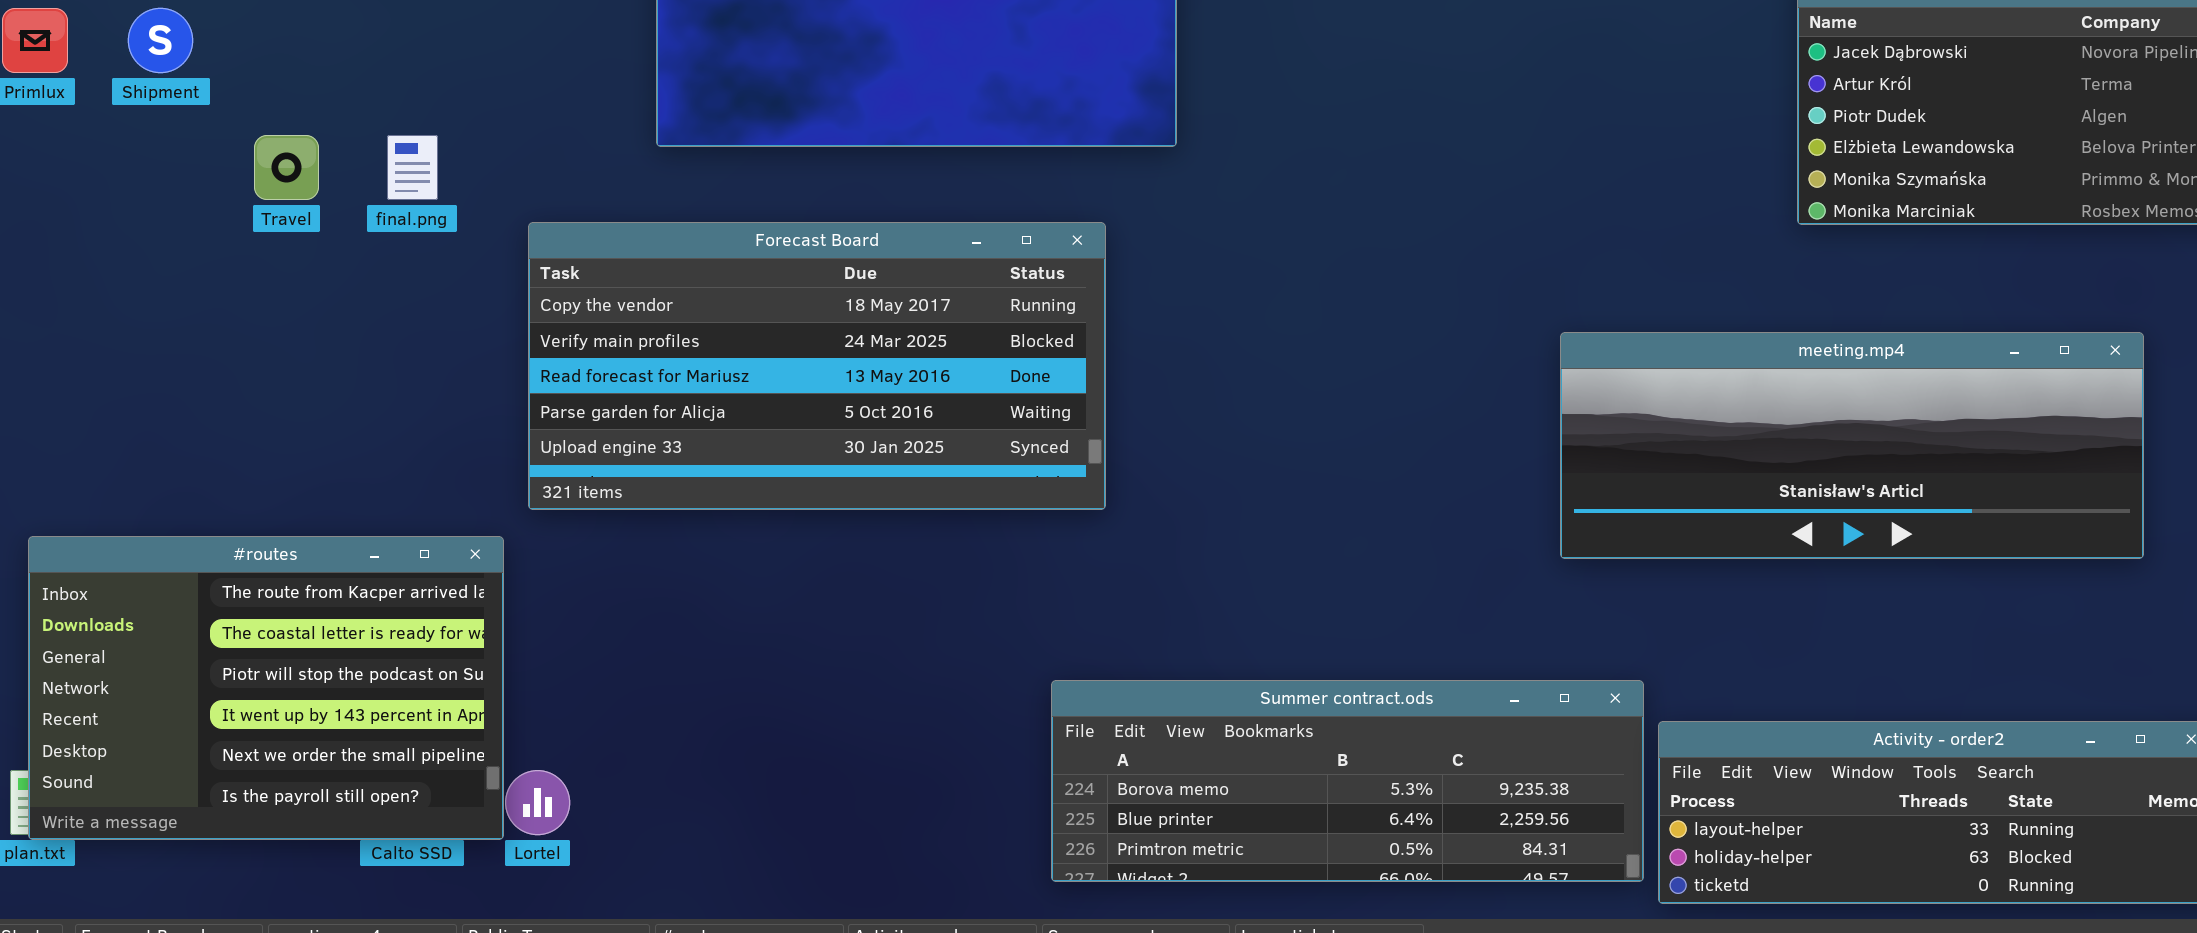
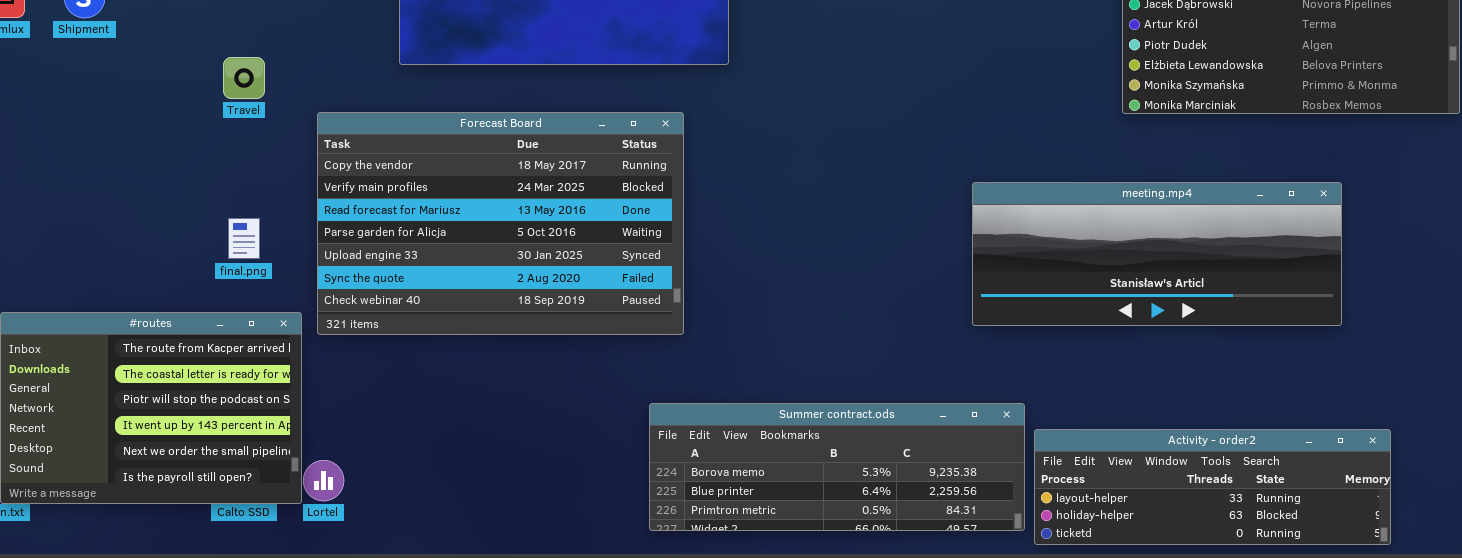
Travel: [254,135,319,200] -> [223,57,265,99], moved
final.png: [387,135,438,200] -> [228,218,260,259], moved
Forecast Board: [528,222,1106,510] -> [317,112,684,335], resized

